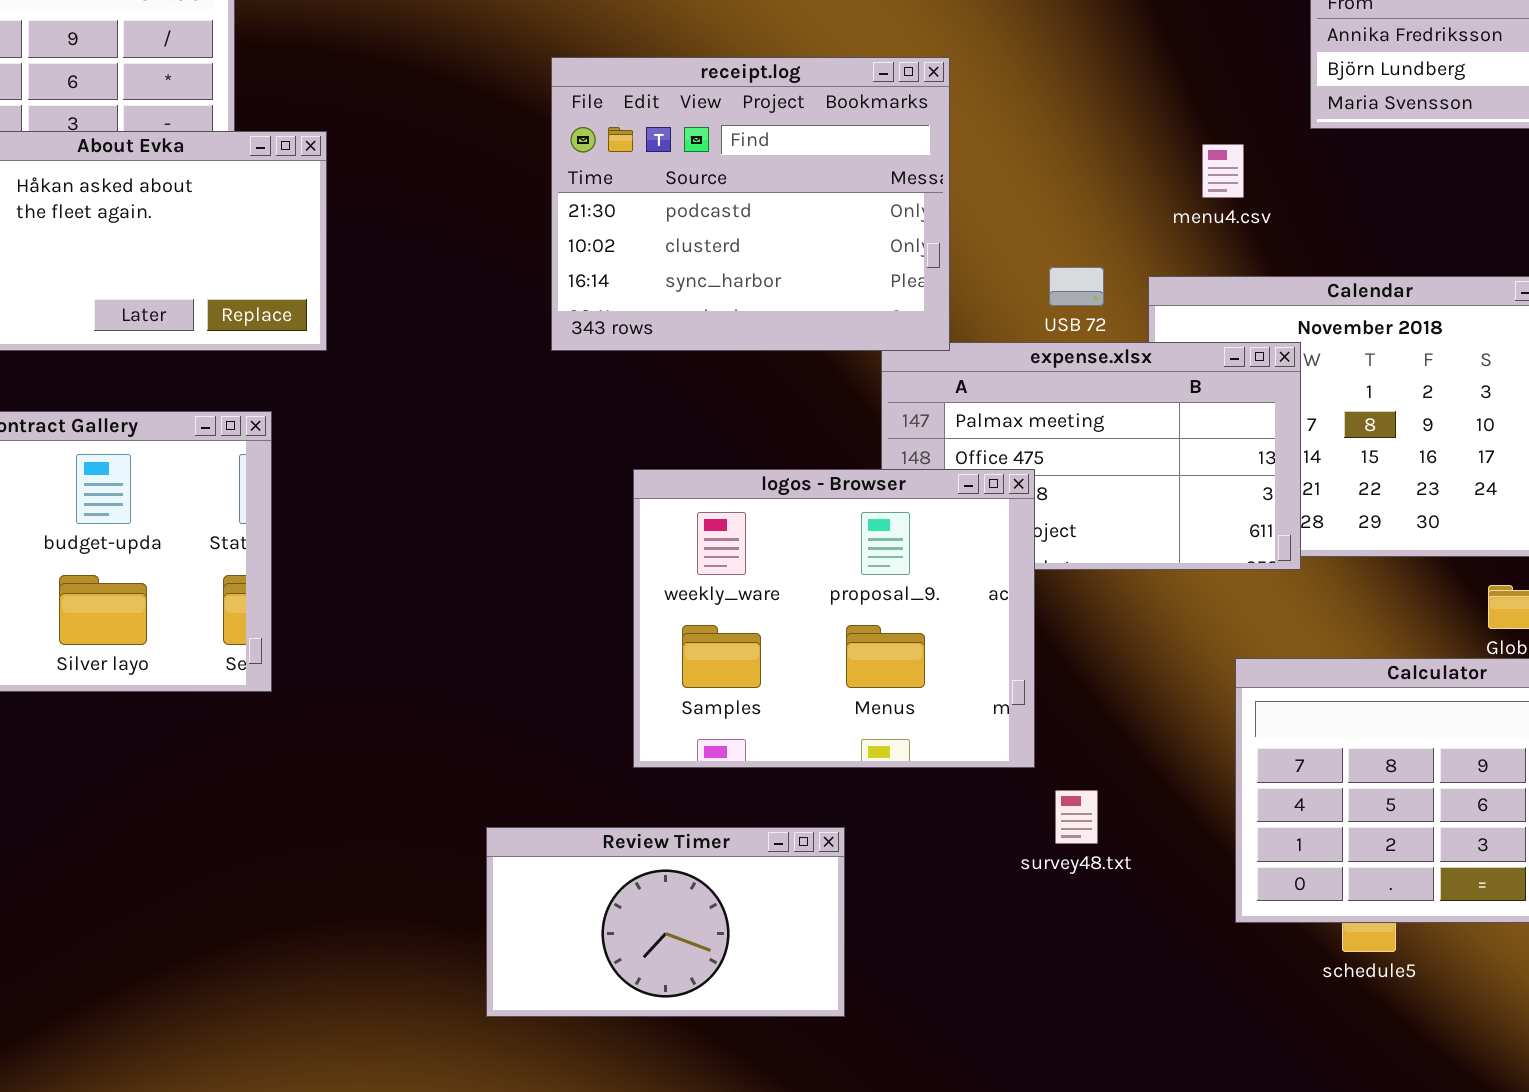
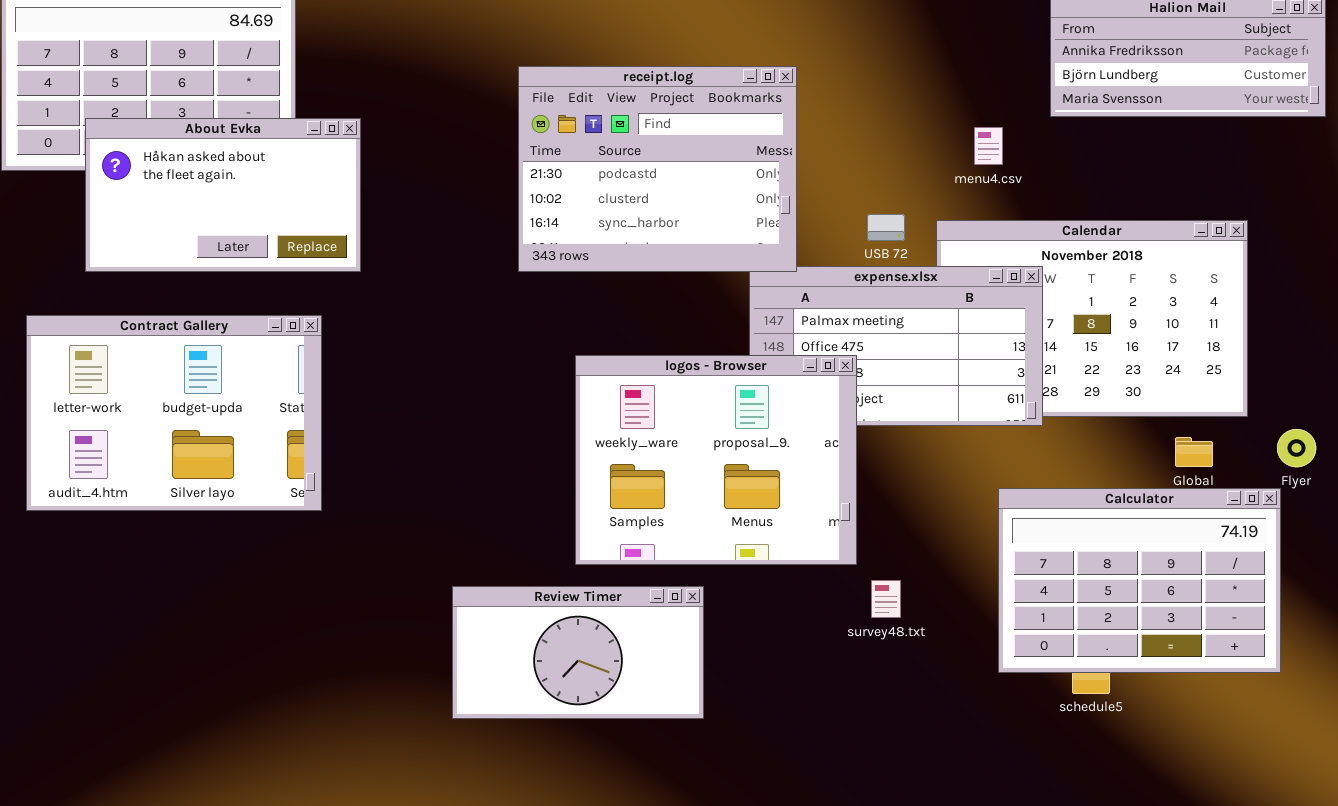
Review Timer: [486,827,845,1017] -> [452,586,704,719], moved

